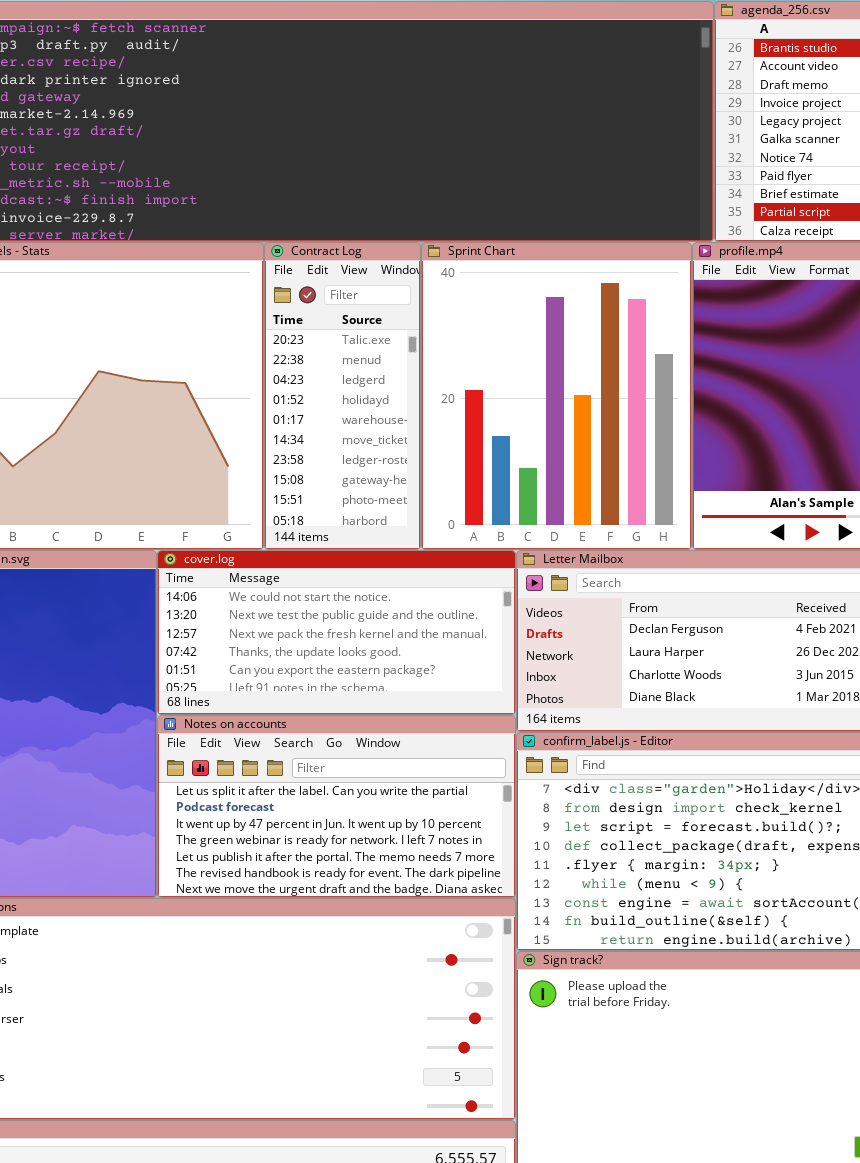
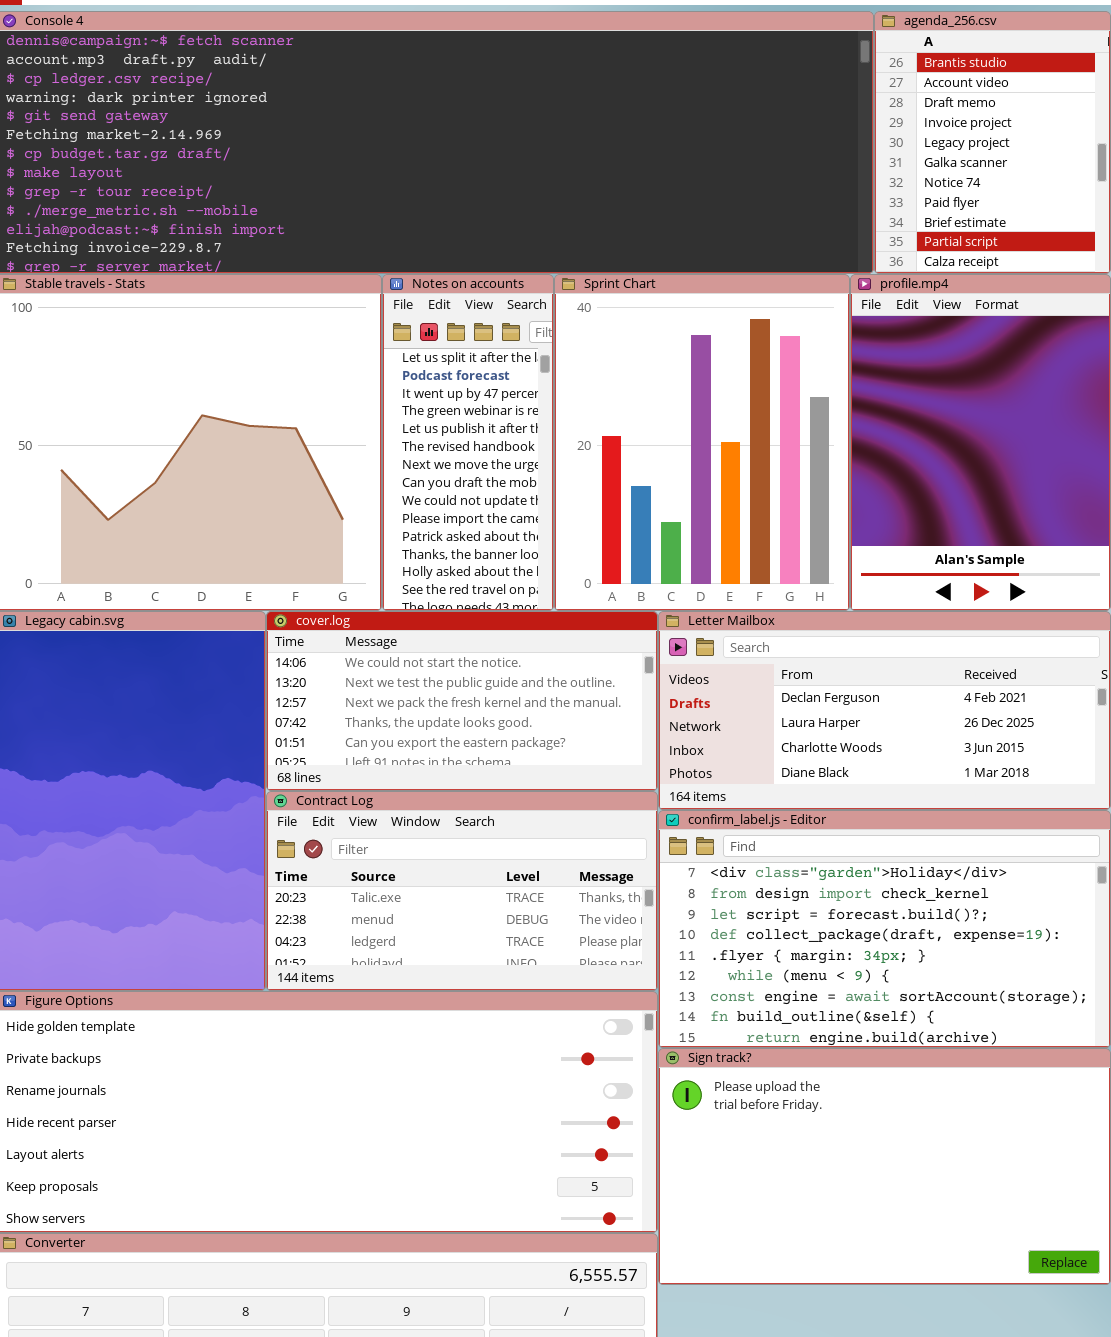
Contract Log: [264,242,421,550] -> [266,791,658,991], moved, resized
Notes on accounts: [157,715,516,898] -> [382,274,554,611], moved, resized

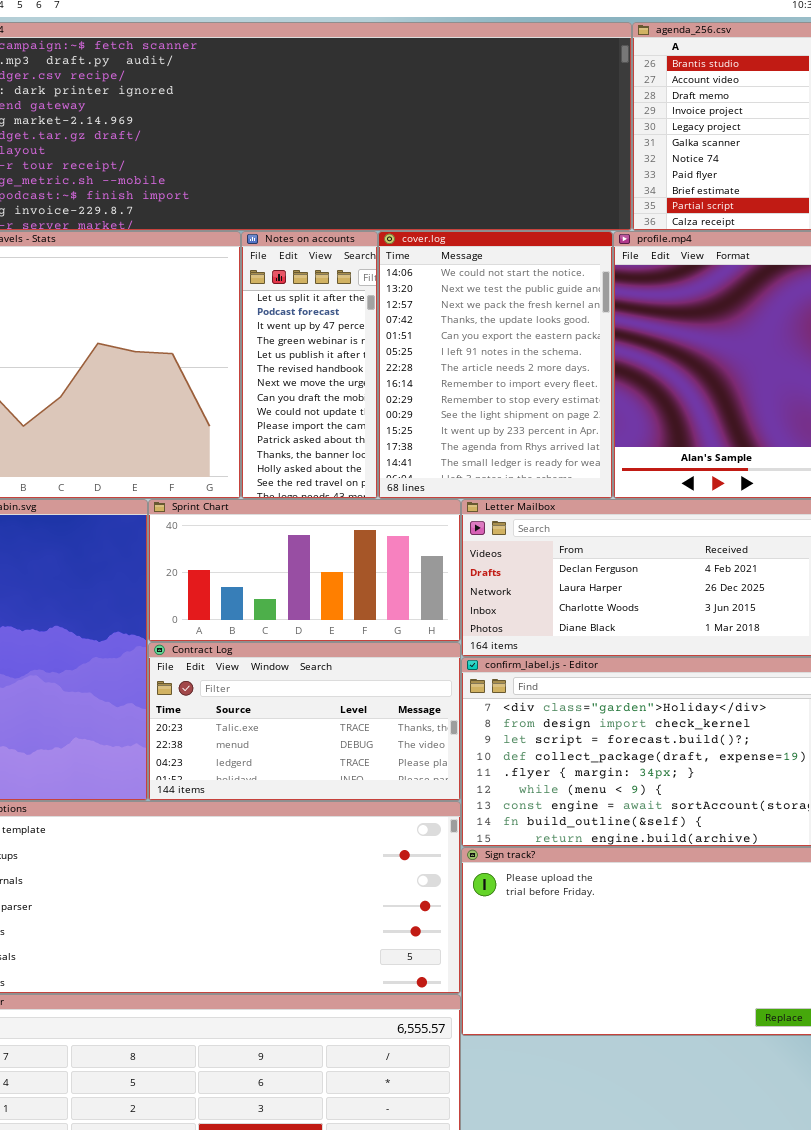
Sprint Chart: [554,274,850,611] -> [148,499,461,642], moved, resized
cover.log: [266,611,658,791] -> [378,231,613,499], moved, resized

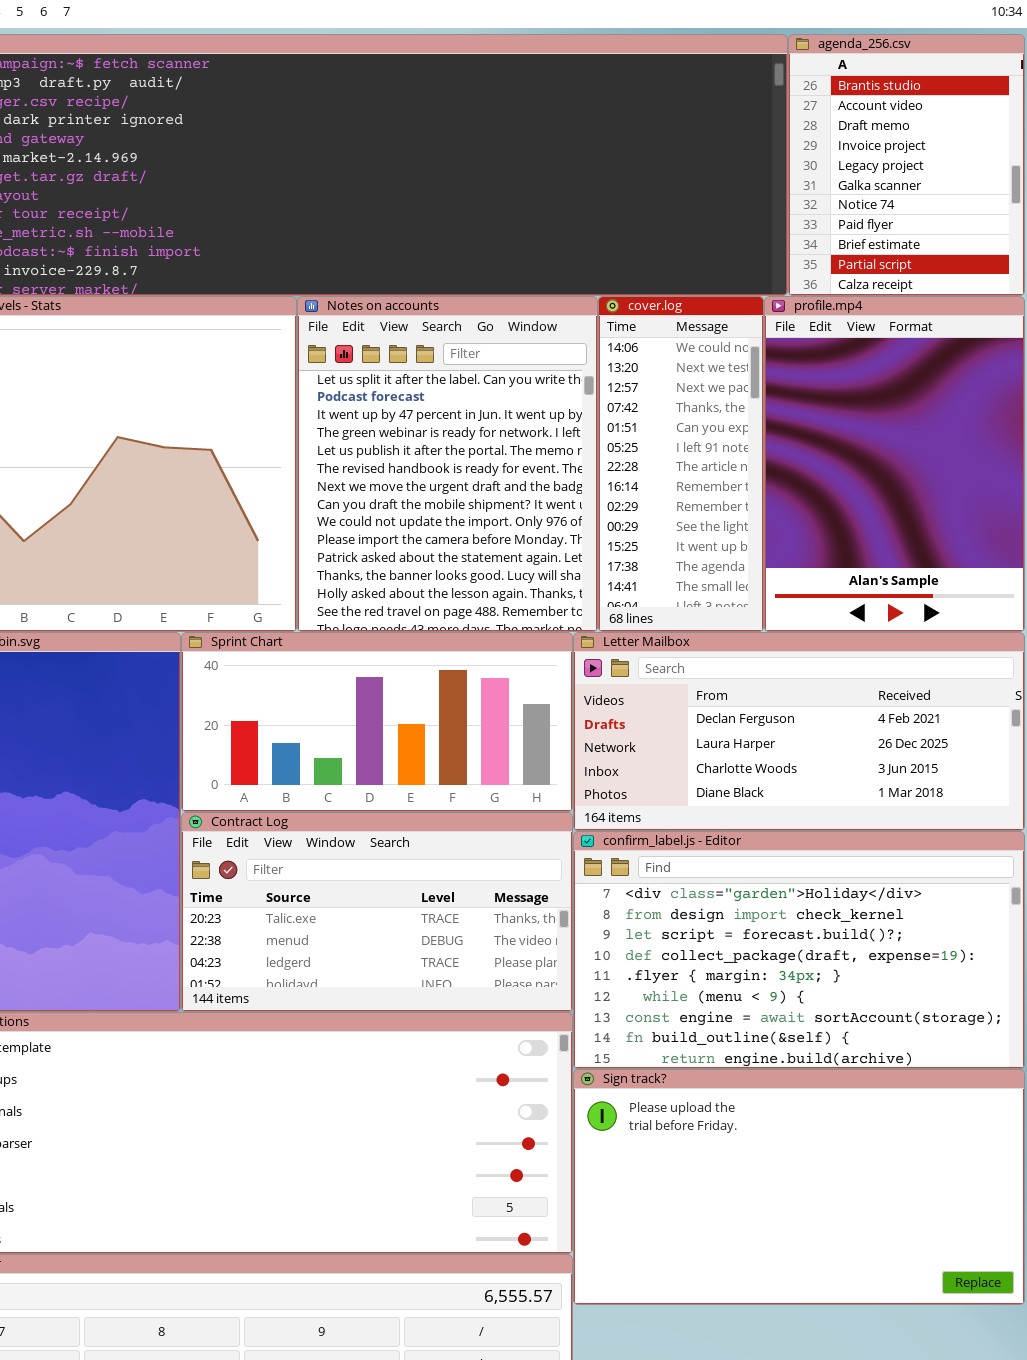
Notes on accounts: [241,231,378,499] -> [297,296,598,632], resized
cover.log: [378,231,613,499] -> [598,296,764,632], resized

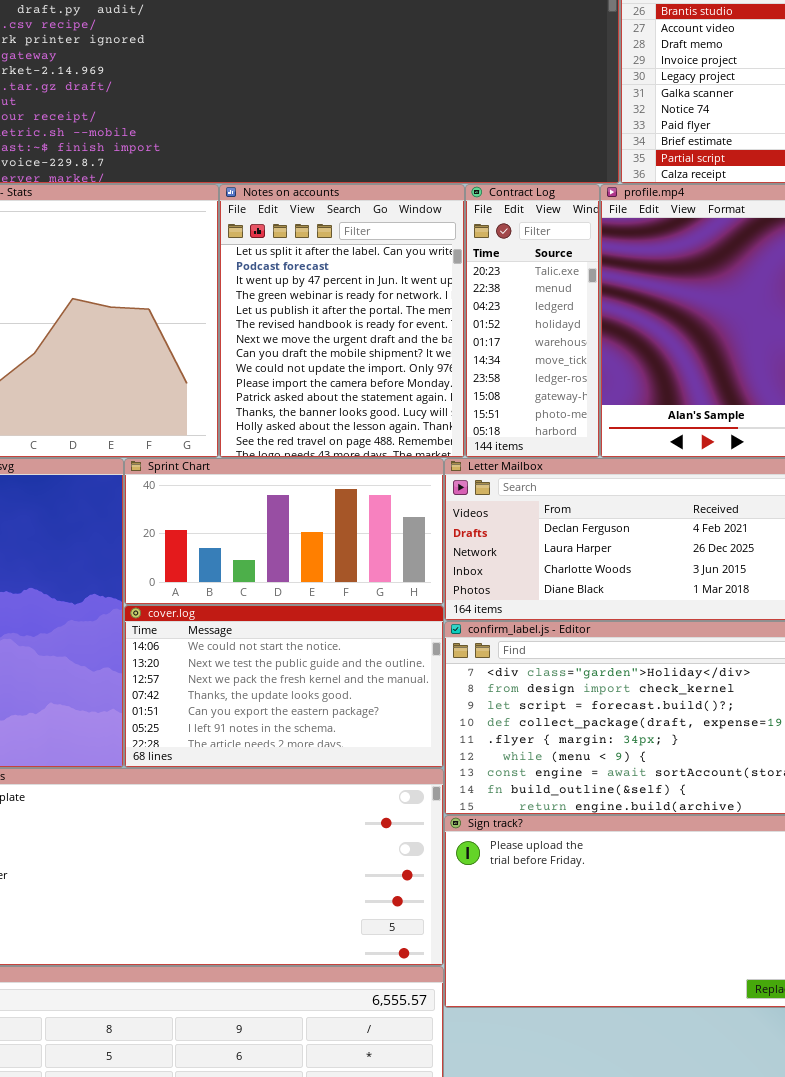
cover.log: [598,296,764,632] -> [124,605,444,768], moved, resized
Contract Log: [181,812,573,1012] -> [465,184,600,458], moved, resized

